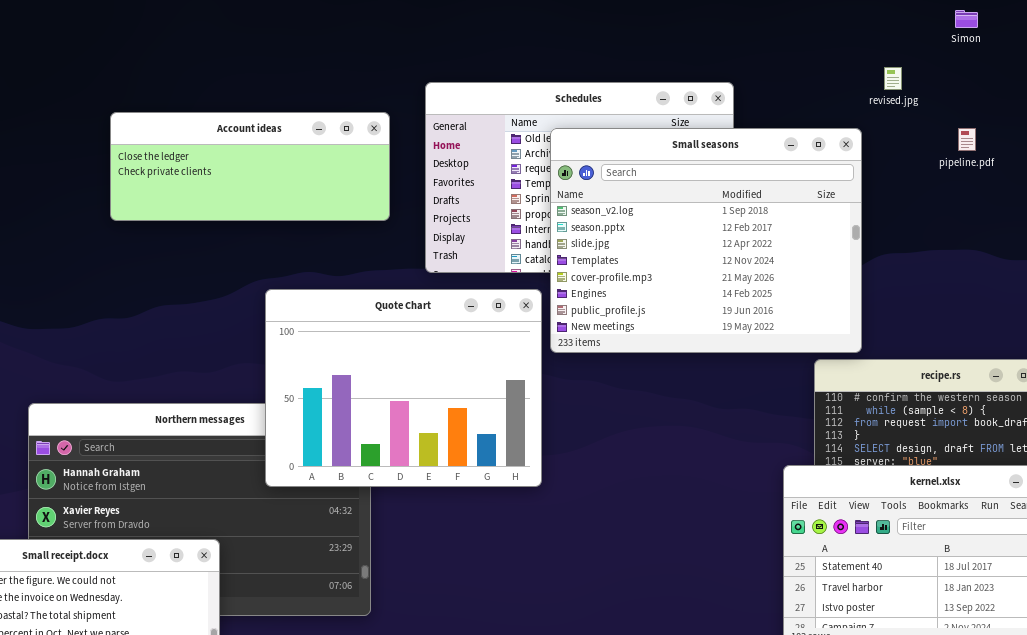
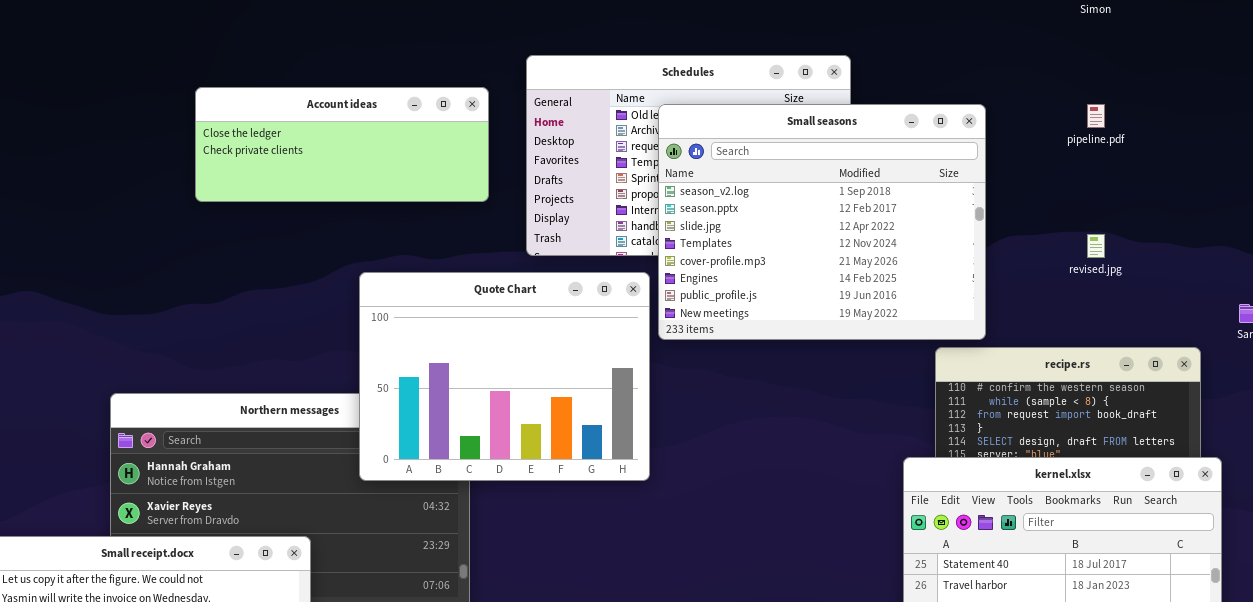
revised.jpg: [884,67,902,90] -> [1087,234,1105,258], moved

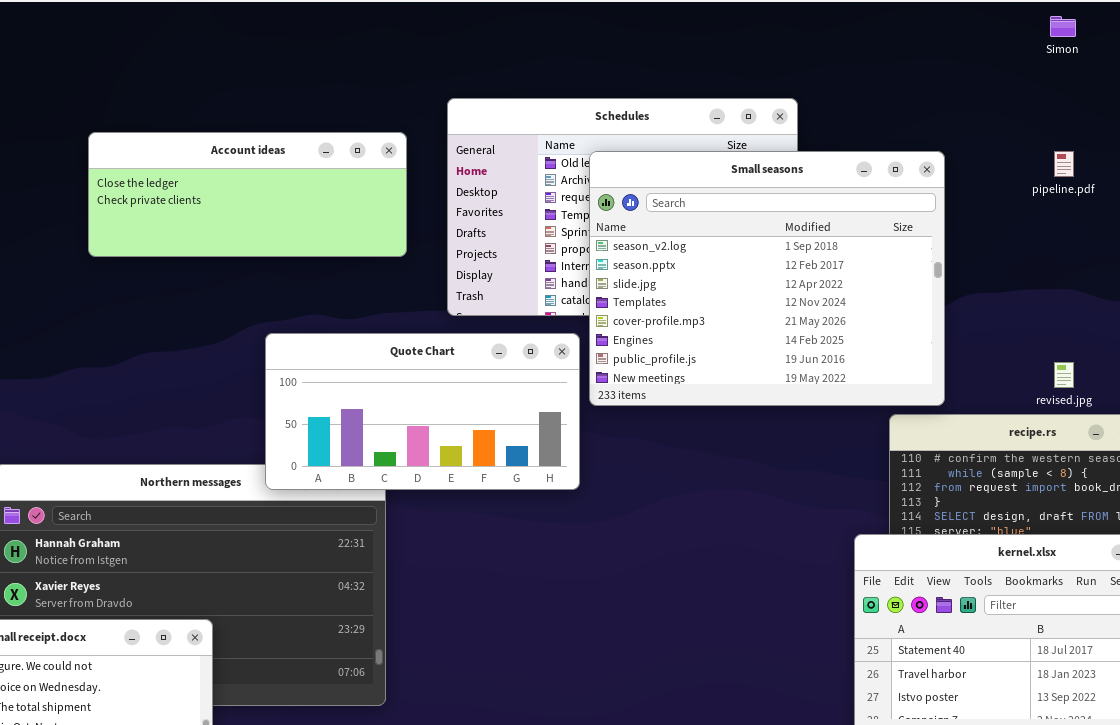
revised.jpg: [1087,234,1105,258] -> [1054,362,1074,388], moved
Quote Chart: [359,272,650,481] -> [265,333,580,490], resized

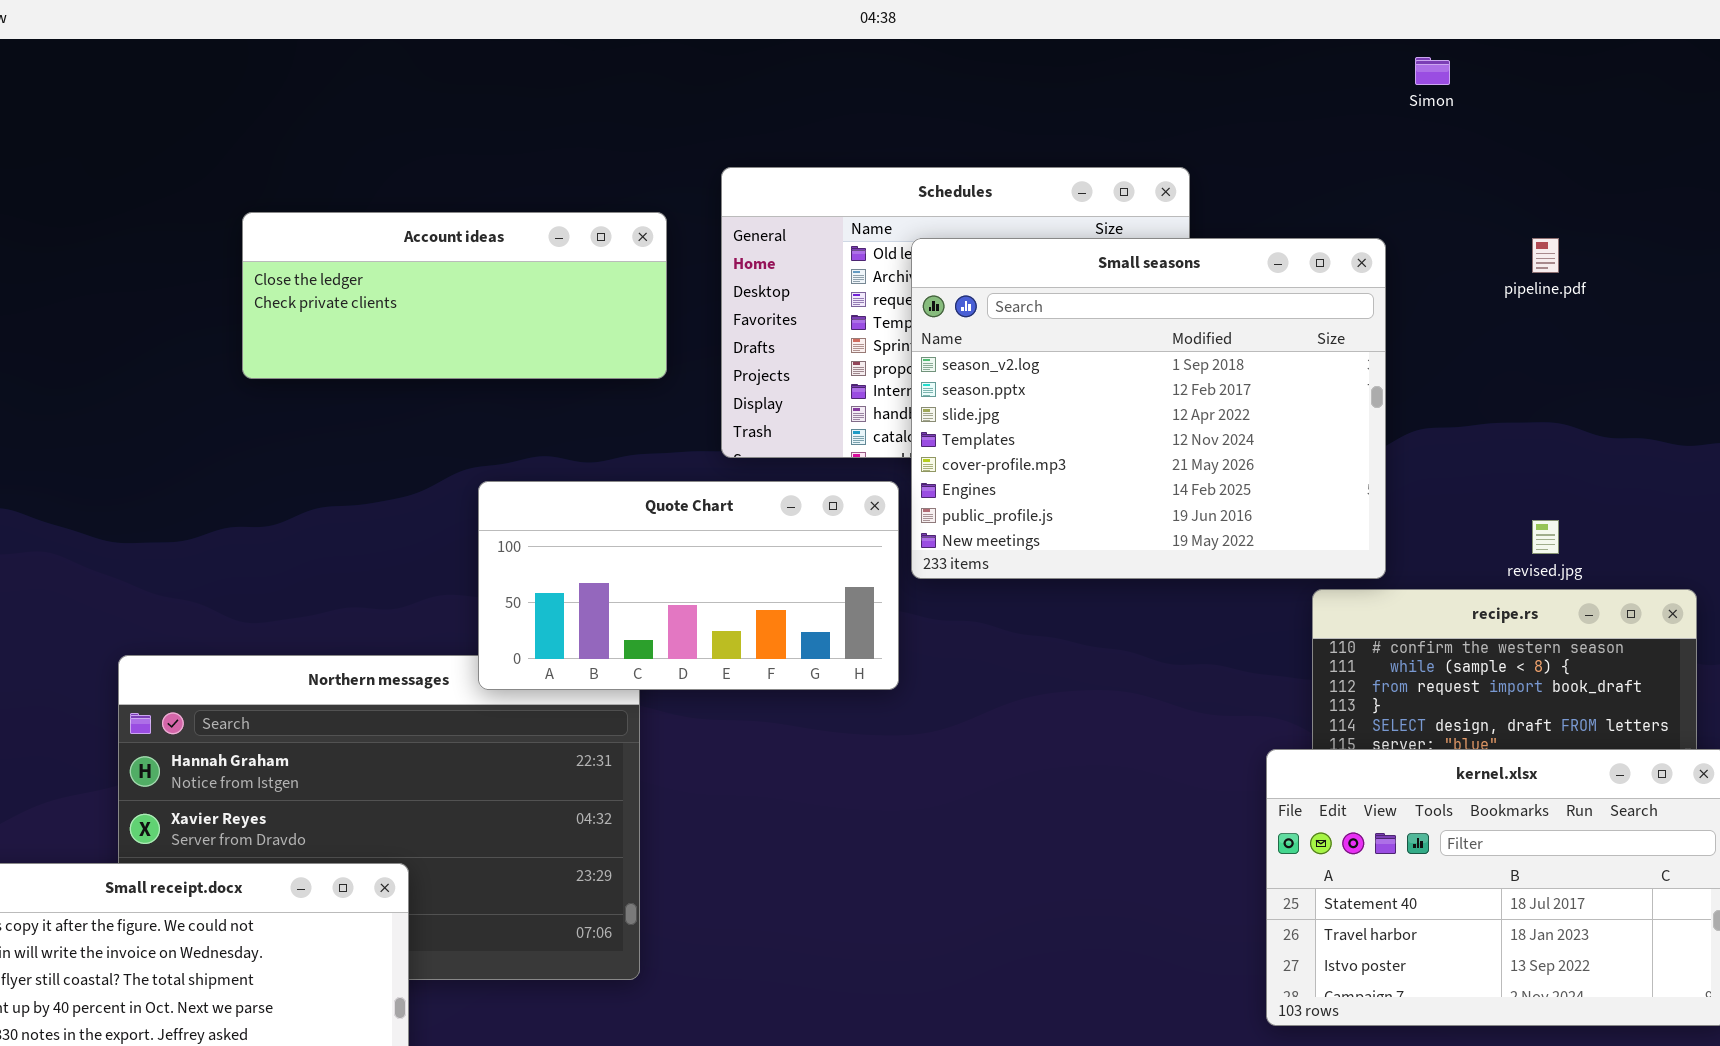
Simon: [1050,16,1076,37] -> [1415,57,1450,85], moved

